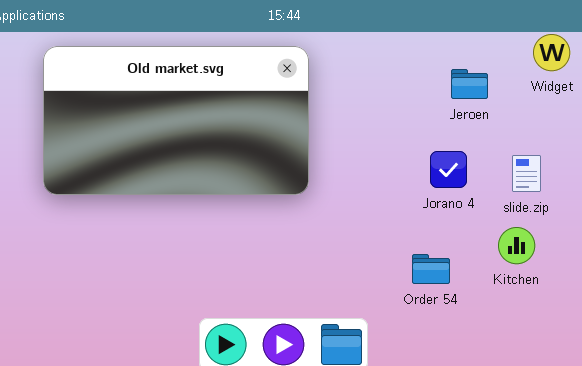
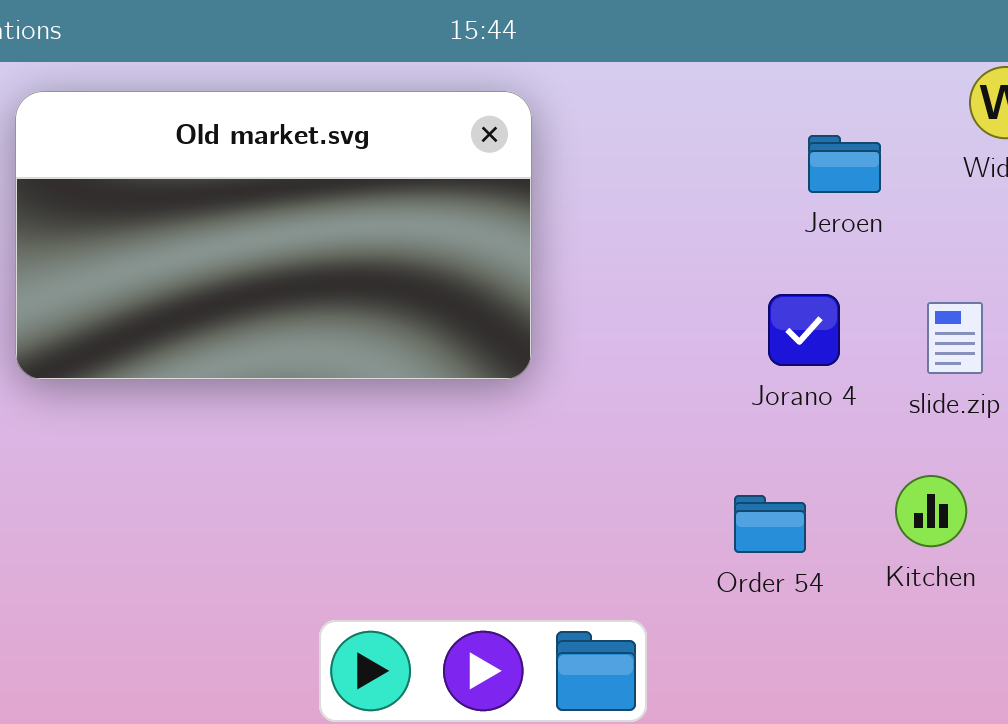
Kitchen: [498,227,535,264] -> [895,475,967,547], moved

